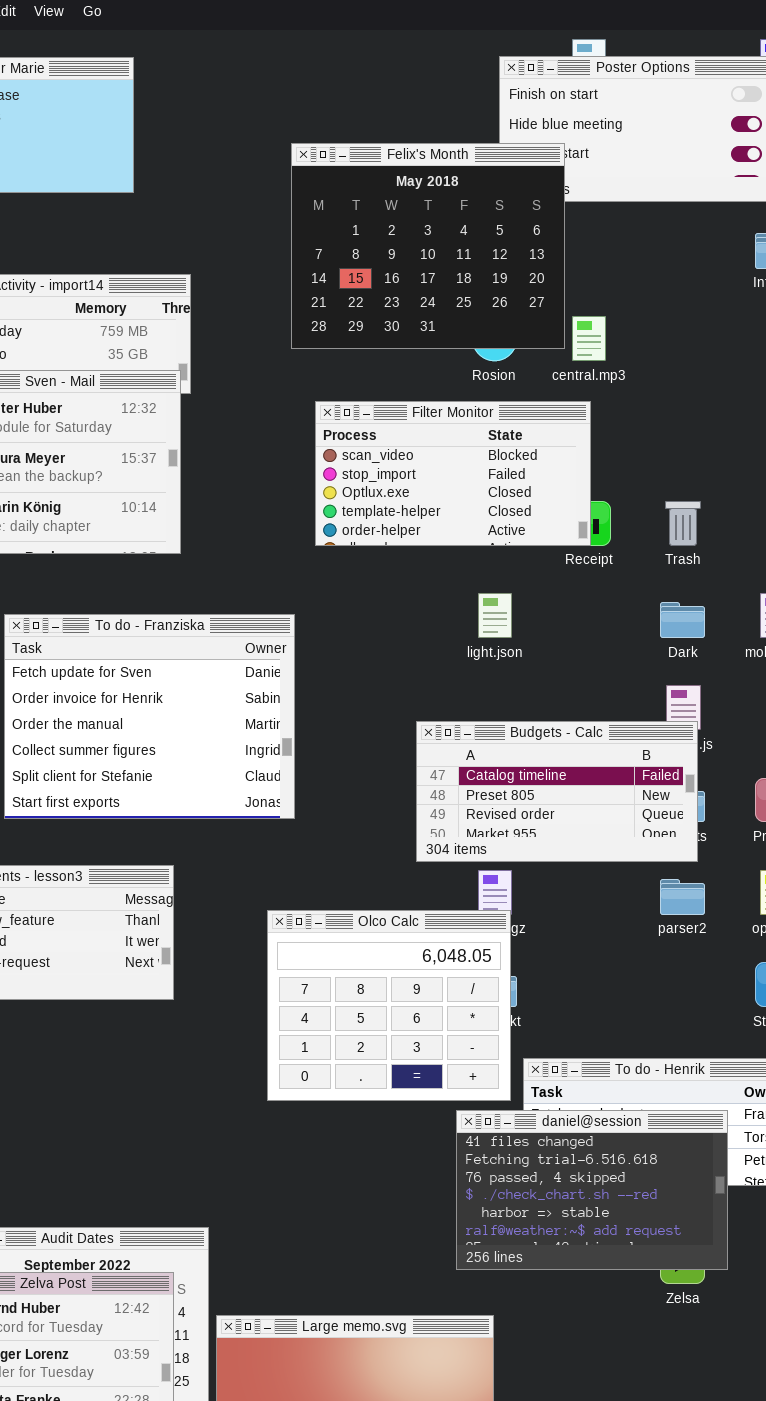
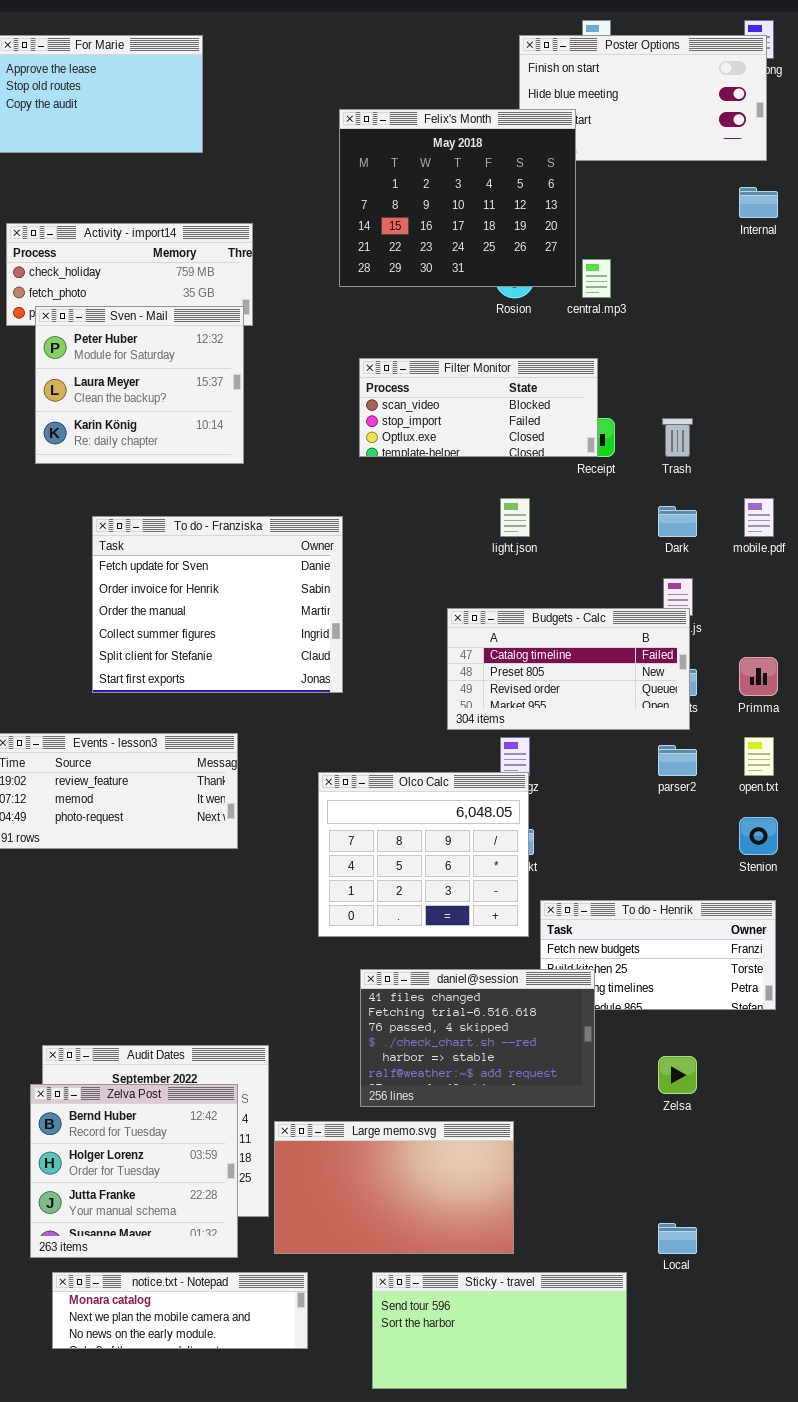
Filter Monitor: [315,401,591,546] -> [359,358,598,457], resized
daniel@session: [456,1110,728,1270] -> [360,969,595,1107], moved

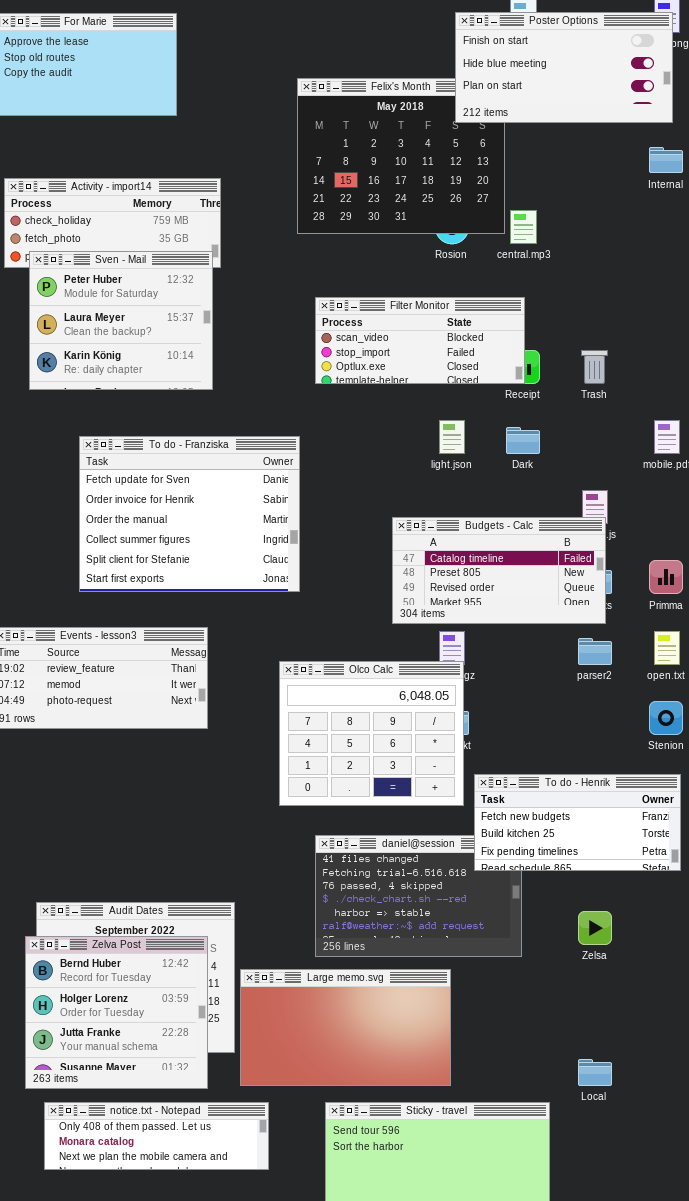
Poster Options: [519,35,767,161] -> [455,12,673,123], raised
Dark: [658,506,697,537] -> [506,427,540,454], moved
To do - Henrik: [540,900,776,1010] -> [474,774,681,871], raised
notice.txt - Notepad: [52,1272,308,1349] -> [44,1102,269,1170], scrolled up 1 row

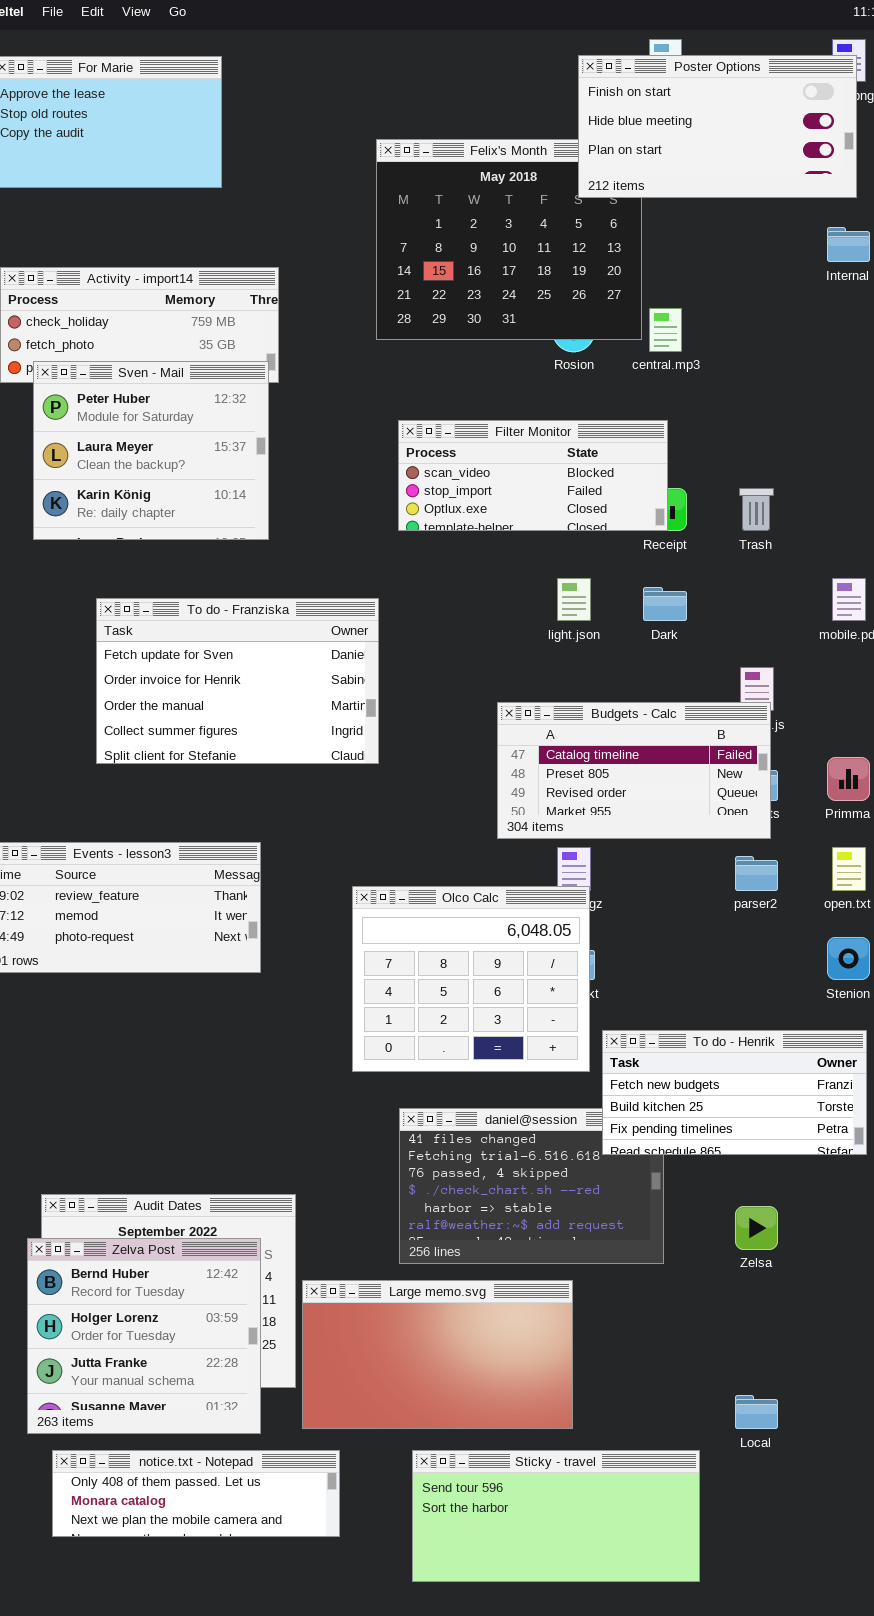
To do - Franziska: [79,436,300,592] -> [96,598,379,764], resized

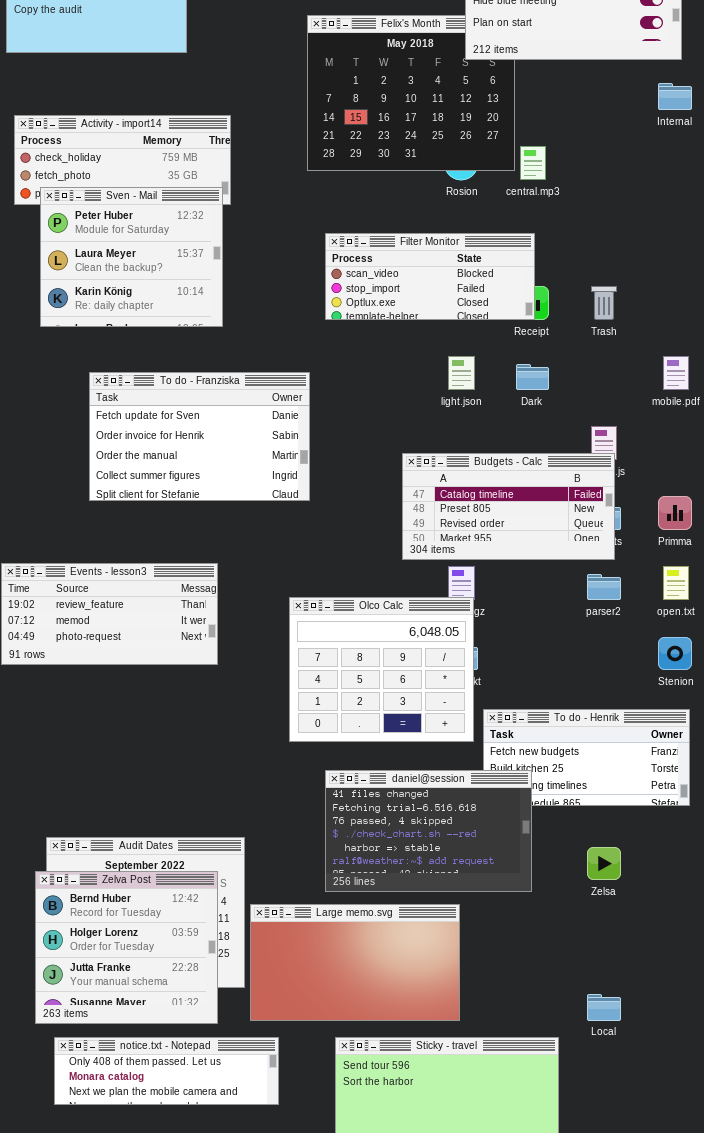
daniel@session: [399,1108,664,1264] -> [325,770,532,892], raised

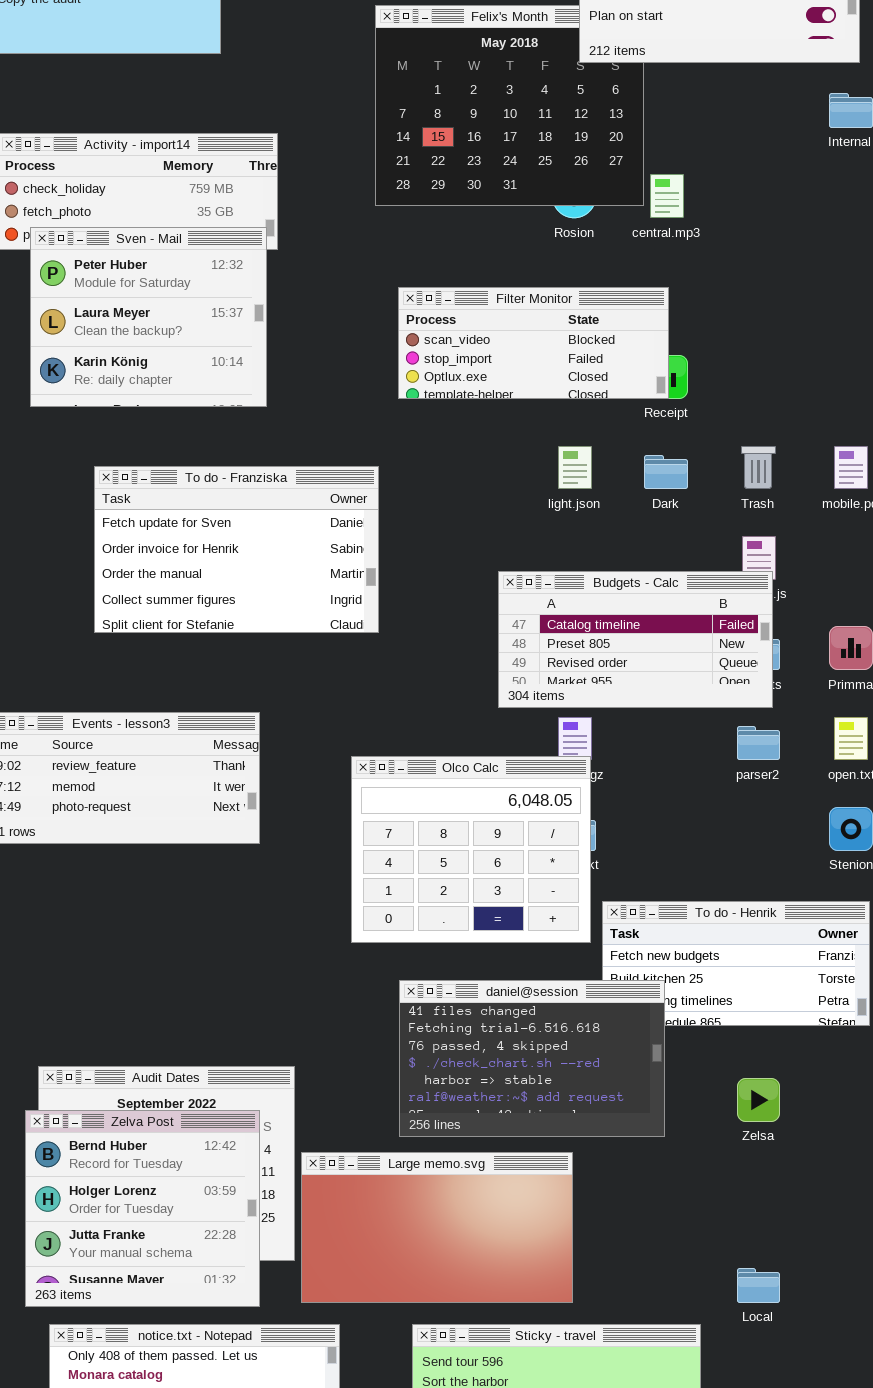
Trash: [591,286,617,320] -> [741,446,776,489], moved

